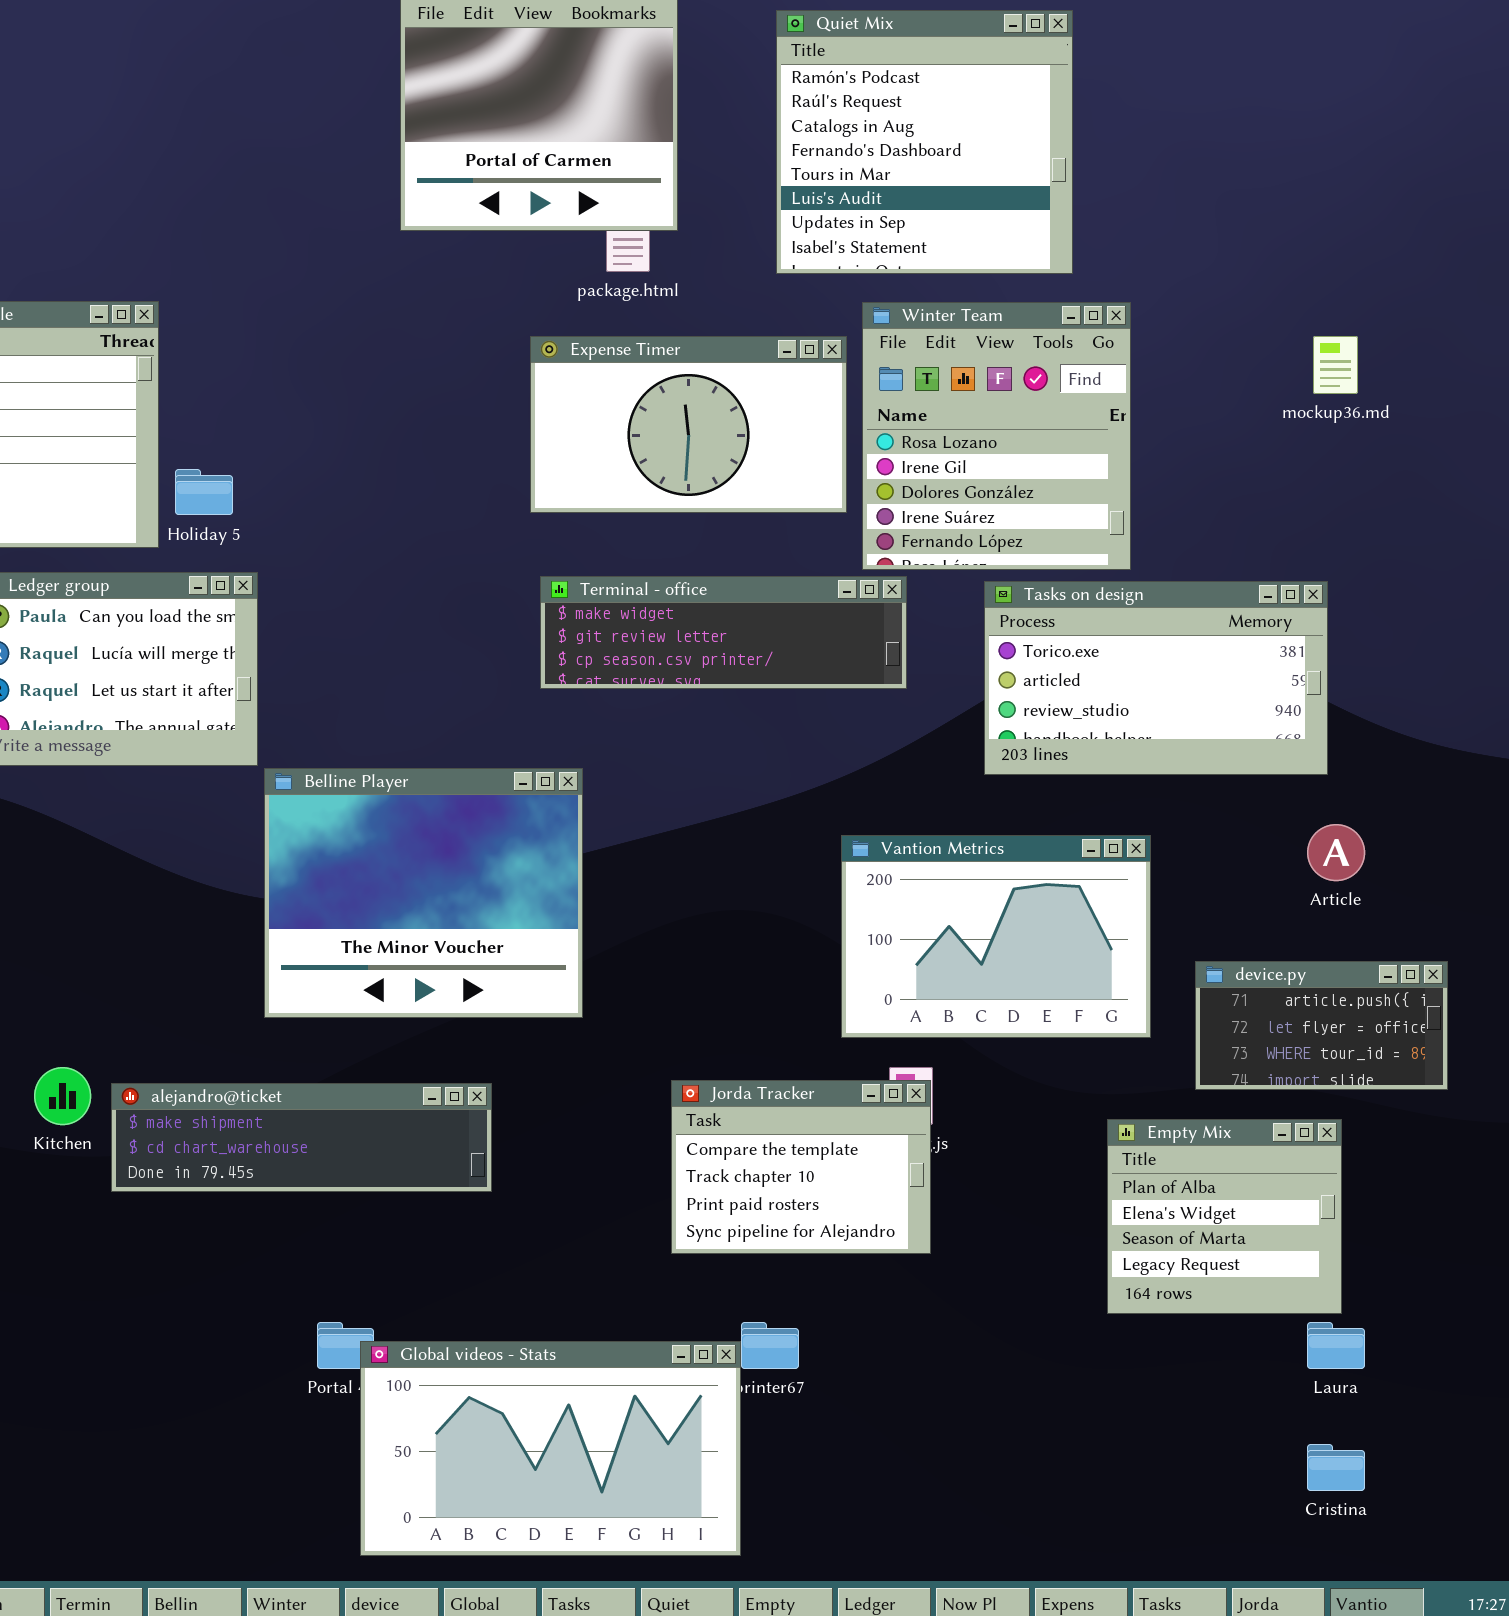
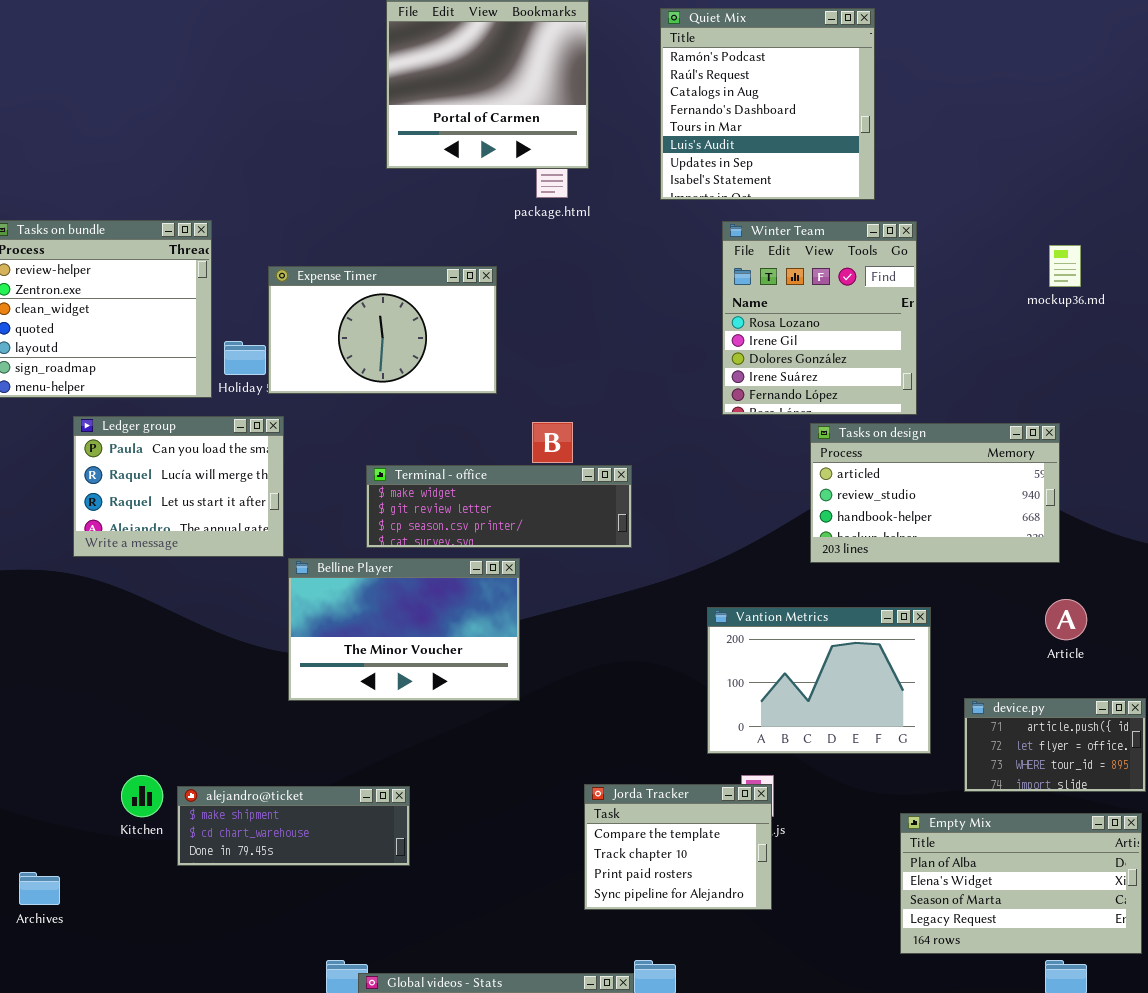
Expense Timer: [530,336,847,513] -> [268,266,497,394], moved
Terminal - office: [540,576,907,689] -> [366,465,632,548], moved
Tasks on design: [984,581,1328,775] -> [810,423,1060,563], scrolled down 1 row
Belline Player: [264,768,583,1018] -> [288,558,520,701], resized
alejandro@ticket: [111,1083,492,1192] -> [177,786,410,866], resized
Empty Mix: [1107,1119,1342,1314] -> [900,813,1142,954], resized

